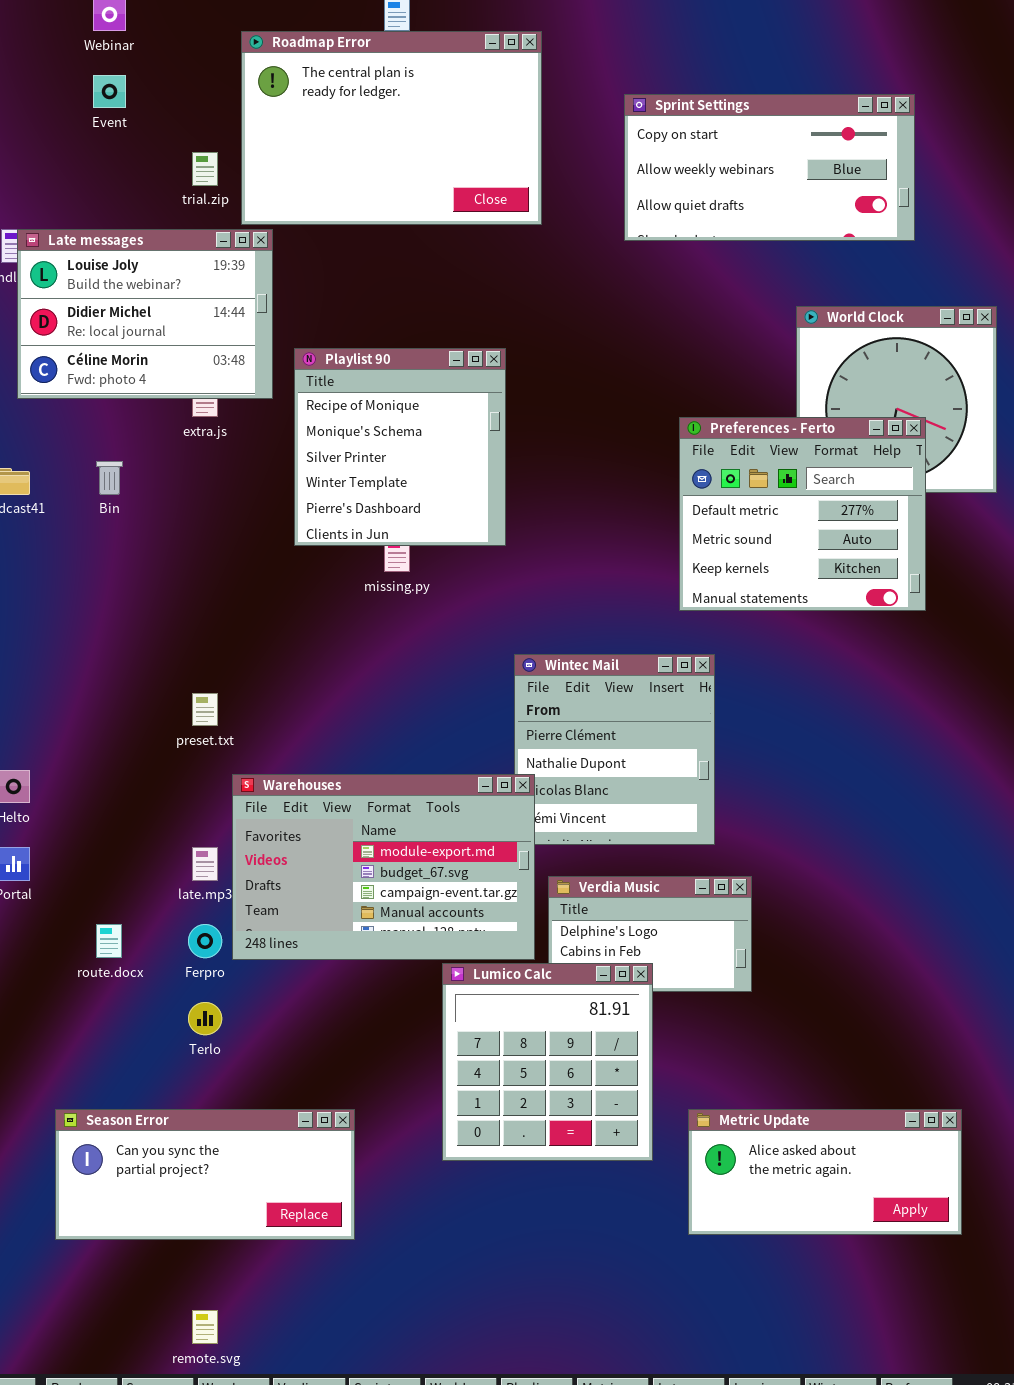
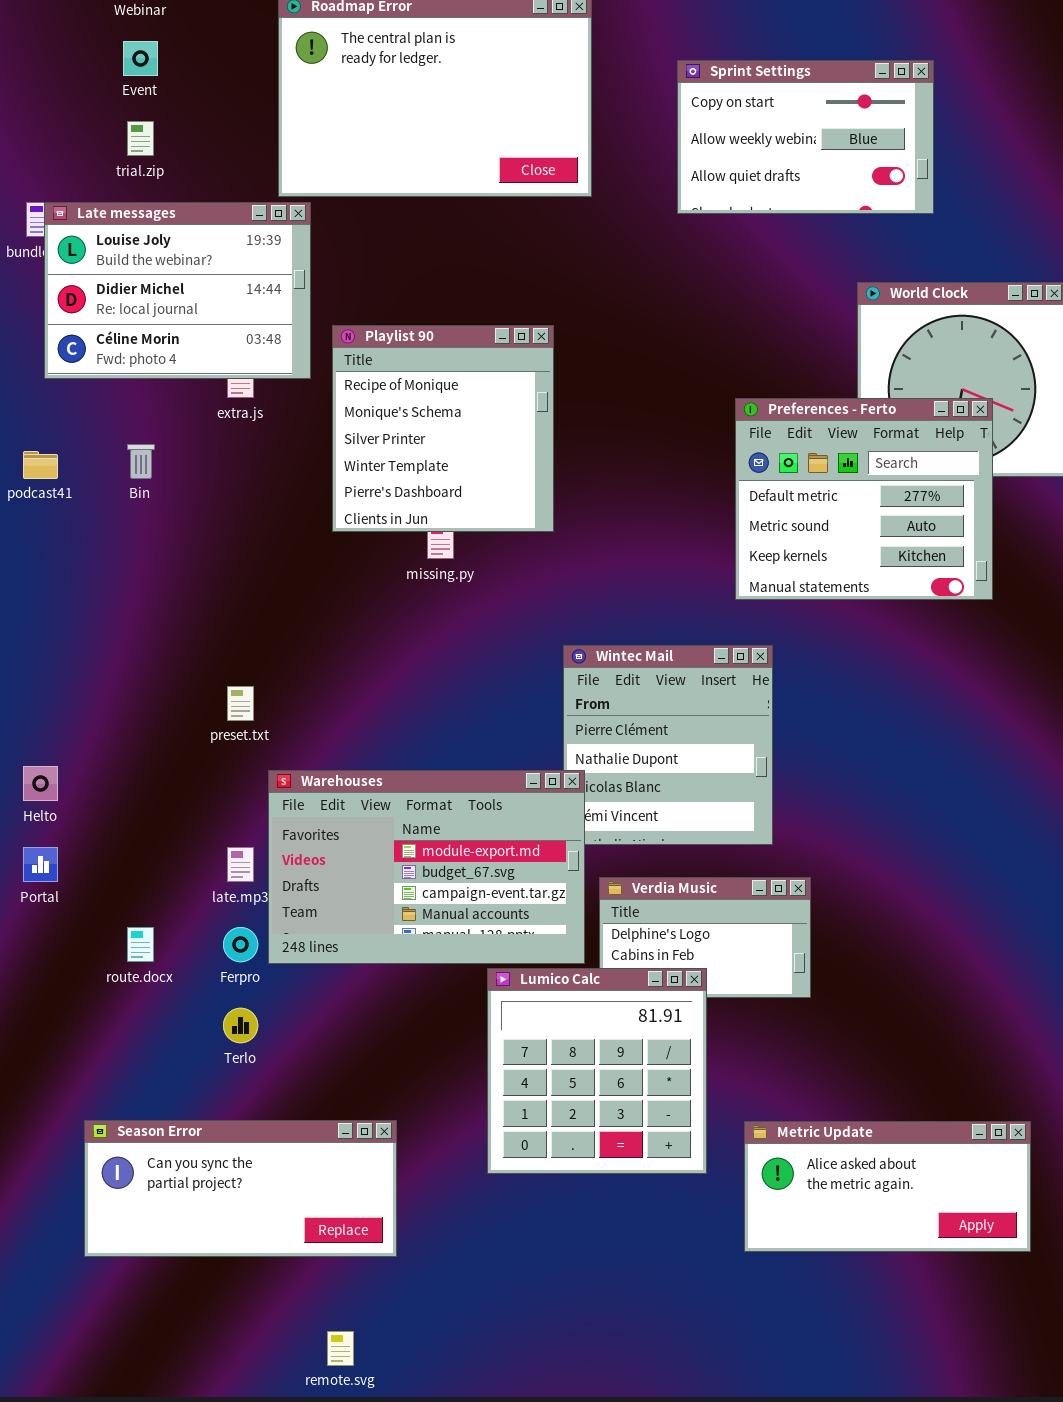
Sprint Settings: [624,94,915,241] -> [677,60,934,214], resized
trial.zip: [192,152,218,186] -> [127,121,154,156], moved
remote.svg: [192,1310,218,1344] -> [327,1331,354,1366], moved

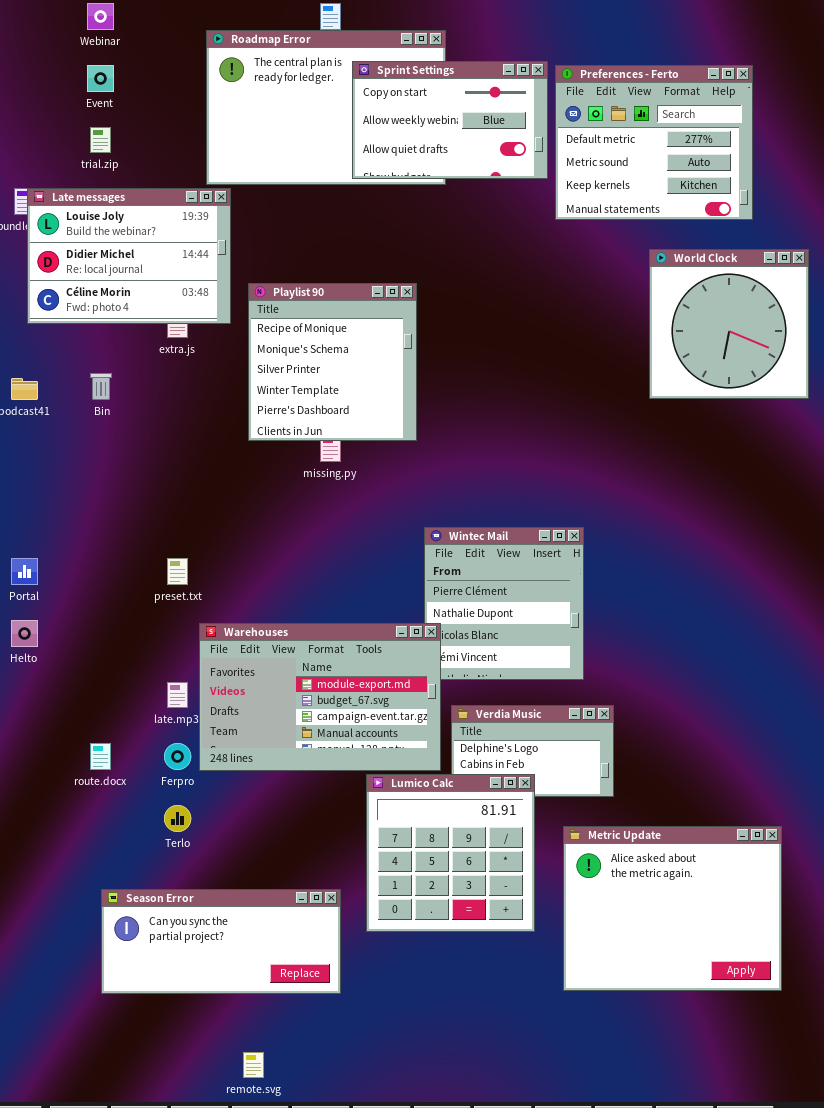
Sprint Settings: [677,60,934,214] -> [352,61,548,179], moved
Preferences - Ferto: [735,398,993,600] -> [555,65,753,220], moved
Portal: [23,847,58,882] -> [11,558,38,585], moved
Season Error: [84,1120,397,1257] -> [101,889,341,994], moved
Metric Update: [744,1121,1031,1252] -> [563,826,782,991], resized

